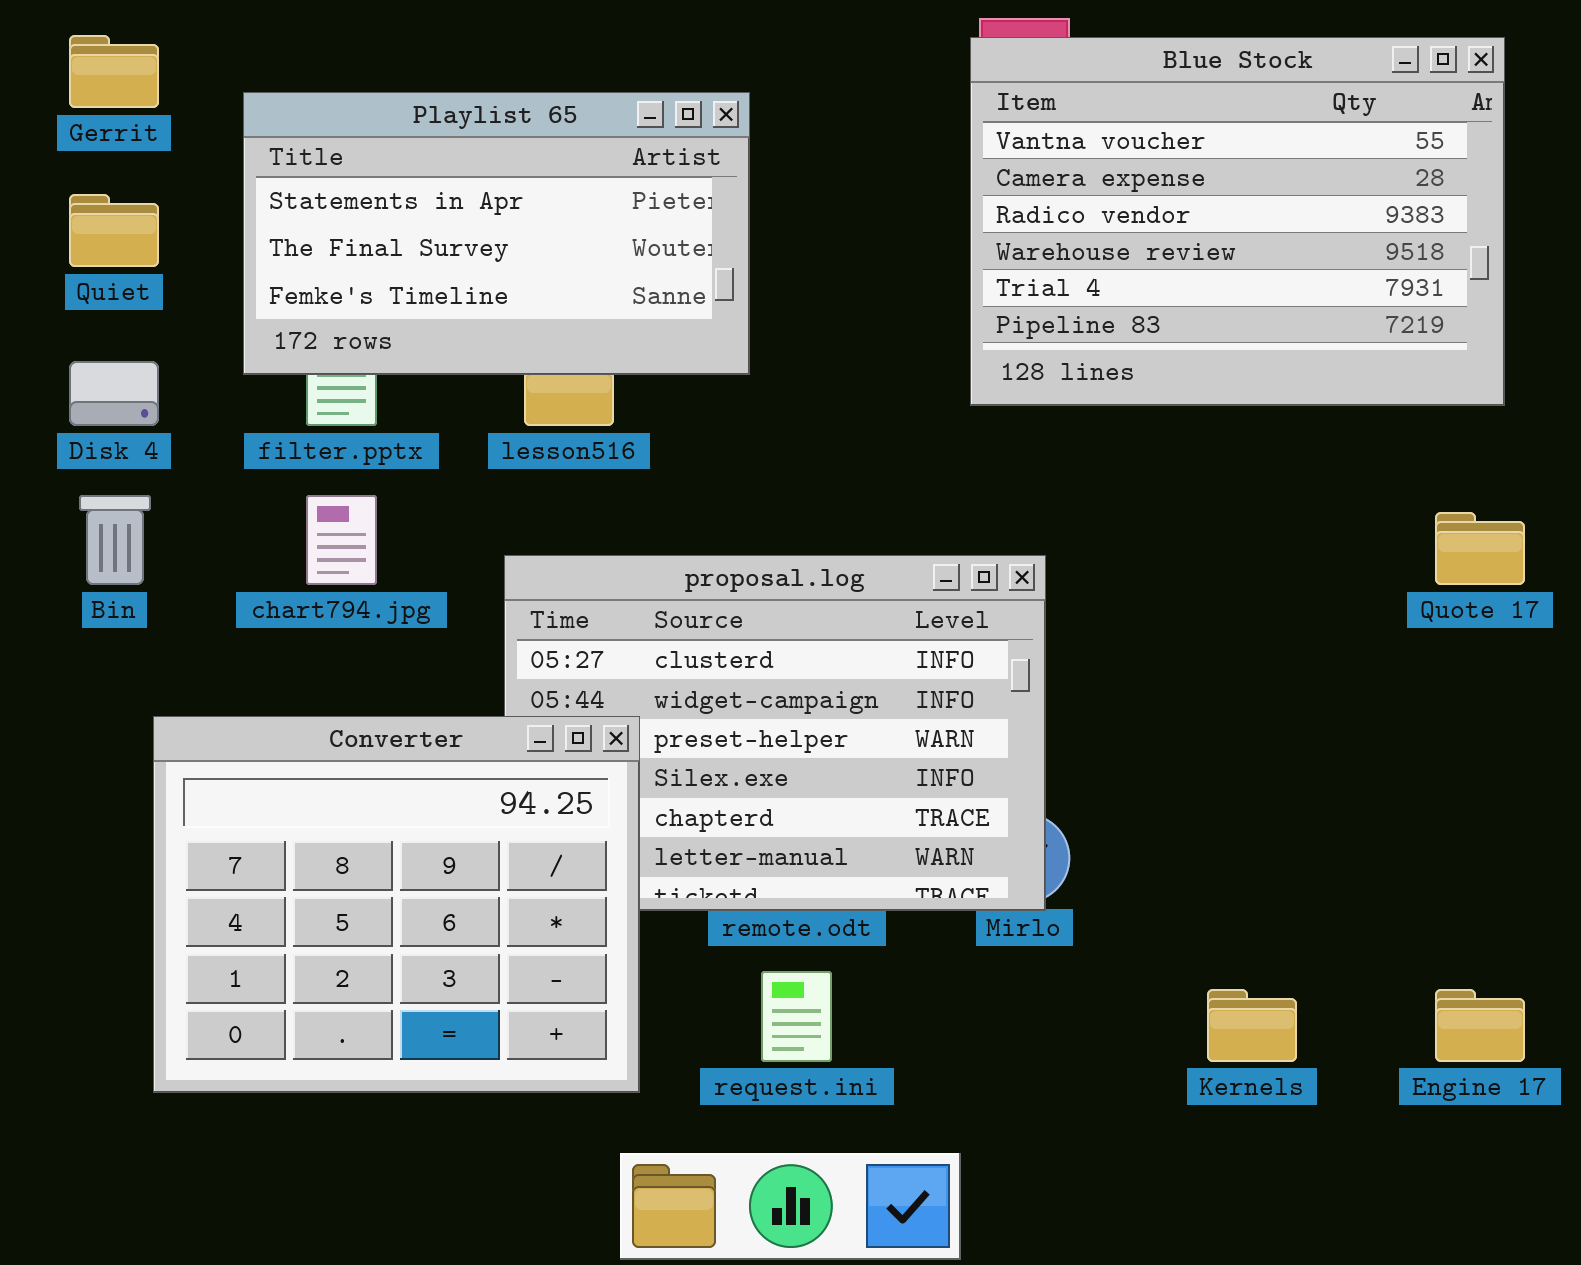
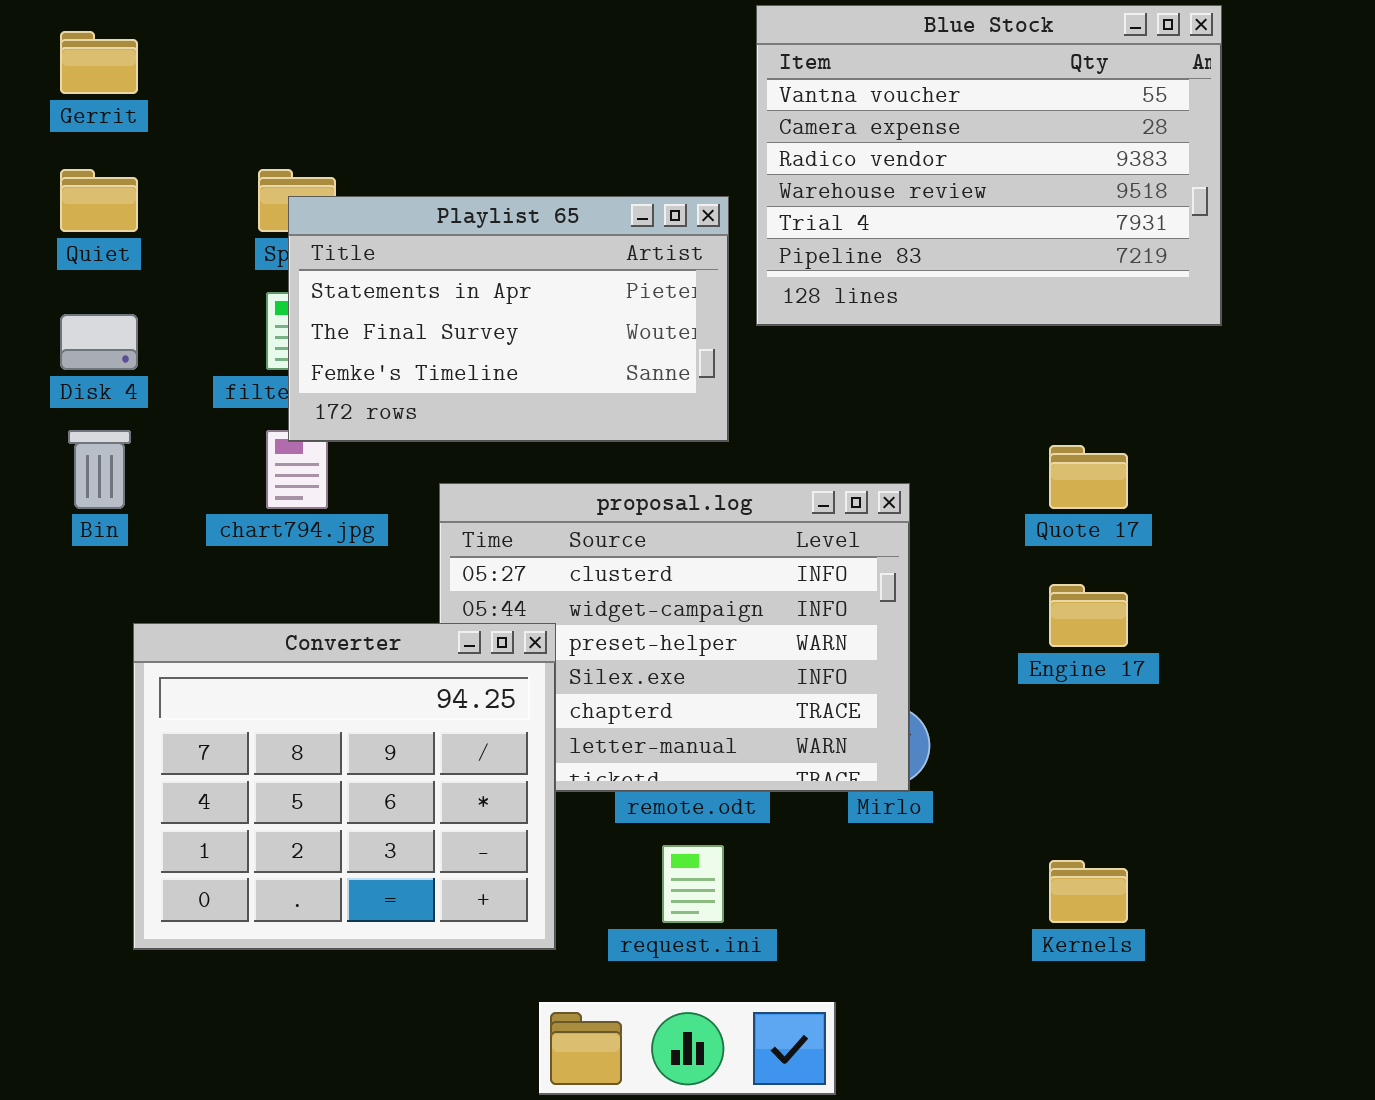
Blue Stock: [970,37,1505,406] -> [756,5,1222,326], moved
Playlist 65: [243,92,750,375] -> [288,196,729,442], moved
Quote 17: [1435,512,1525,585] -> [1049,445,1128,509], moved
Engine 17: [1435,989,1525,1062] -> [1049,584,1128,647], moved

